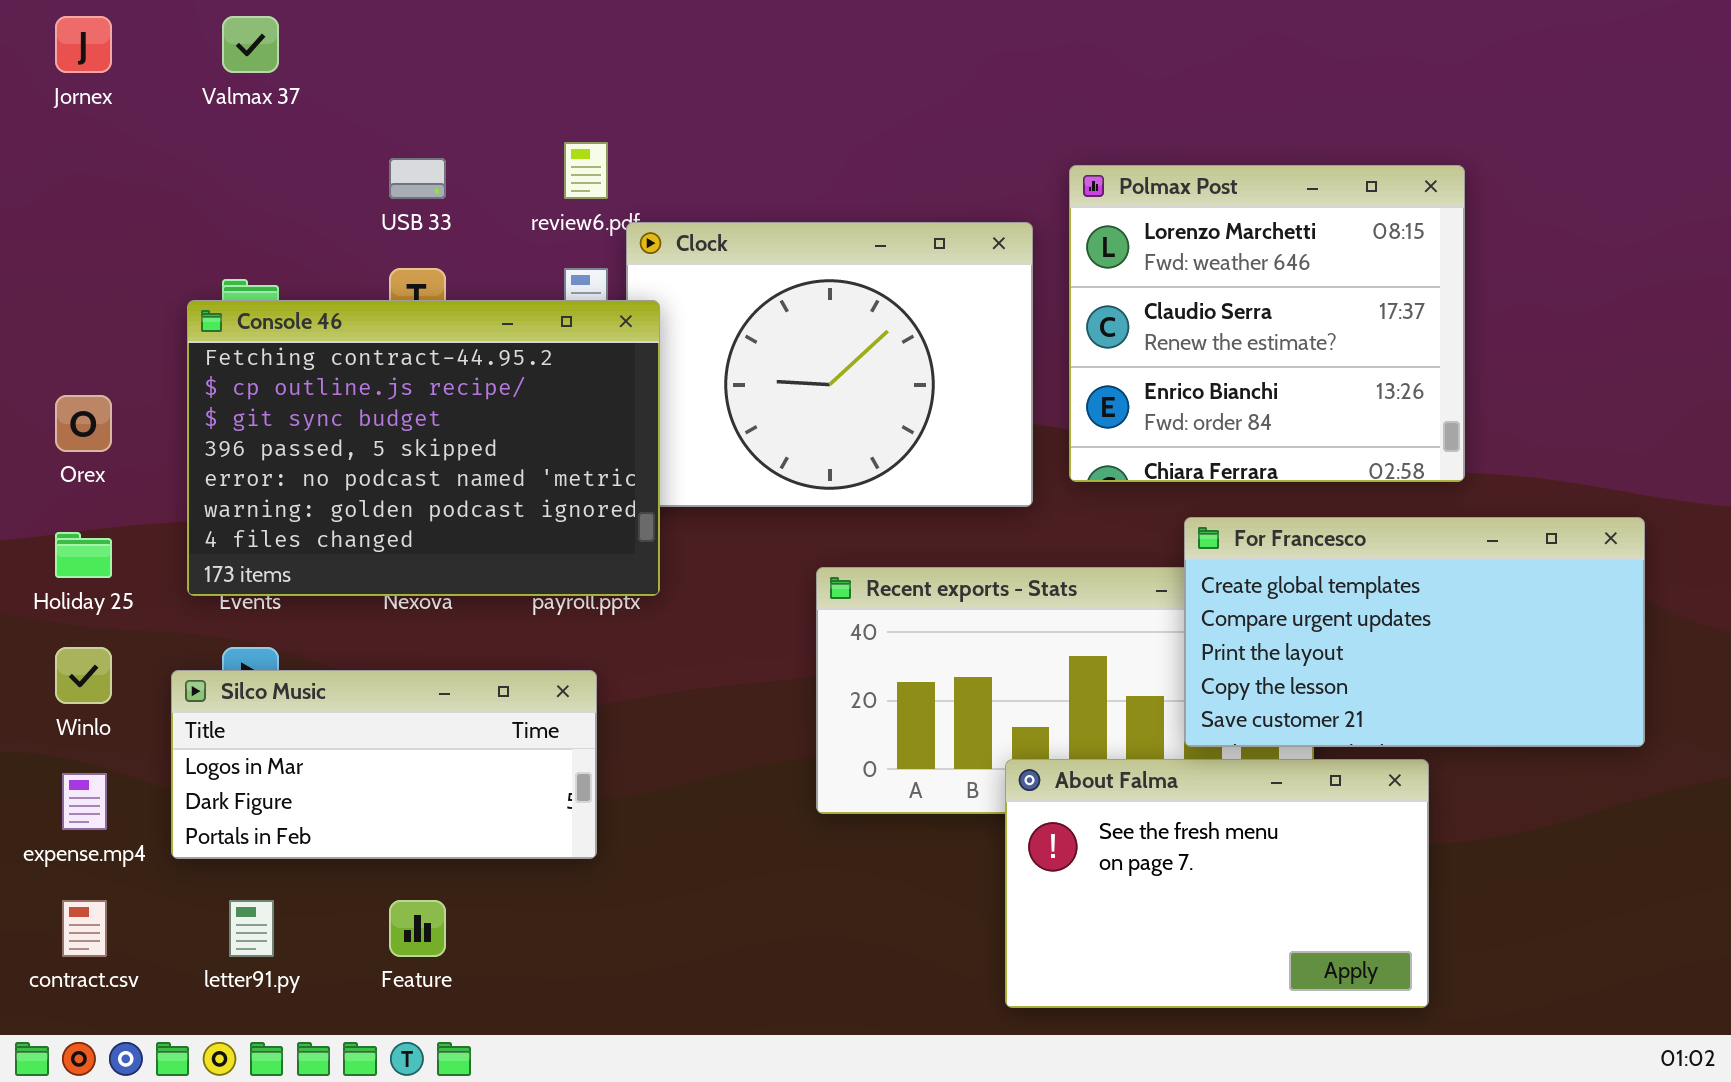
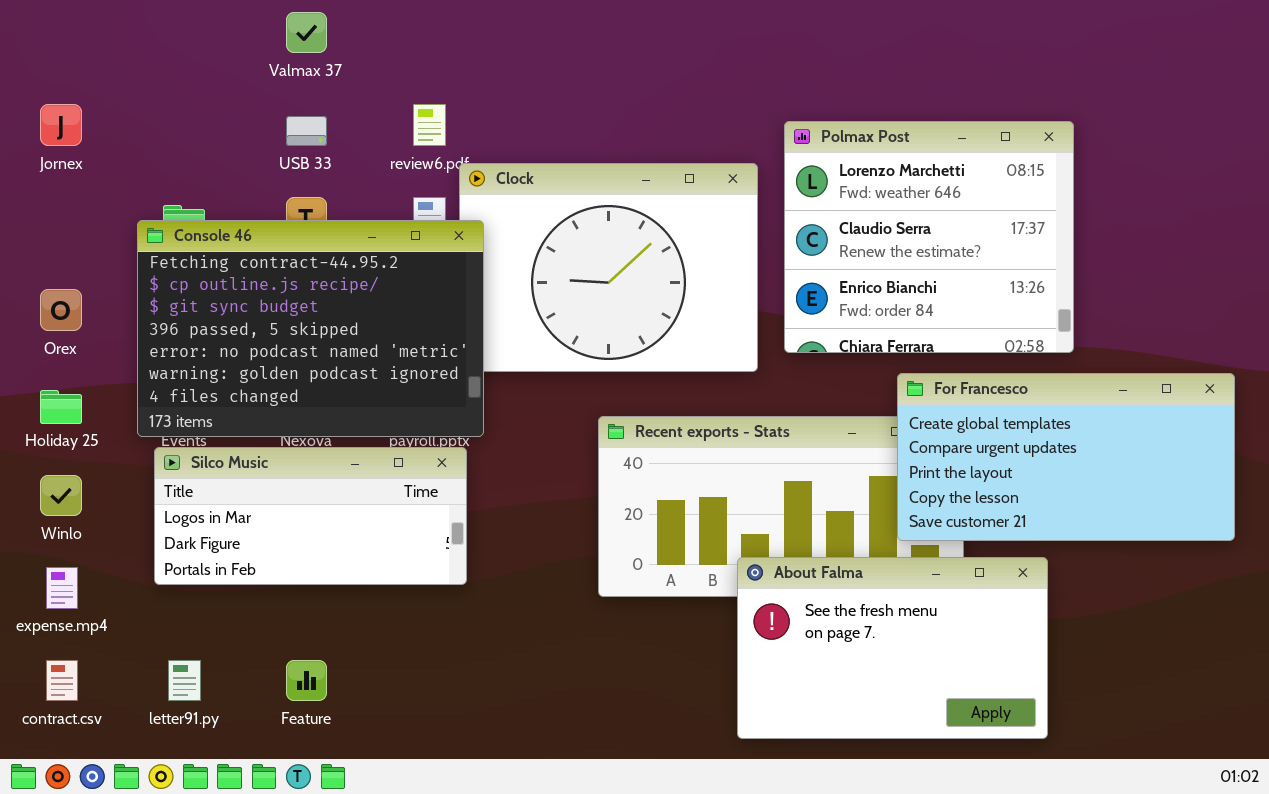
Jornex: [55,16,112,73] -> [40,104,82,146], moved
Valmax 37: [222,16,279,73] -> [286,12,327,53], moved
For Francesco: [1184,517,1645,747] -> [897,373,1235,541], moved
Silco Music: [171,670,597,859] -> [154,447,467,585], moved

